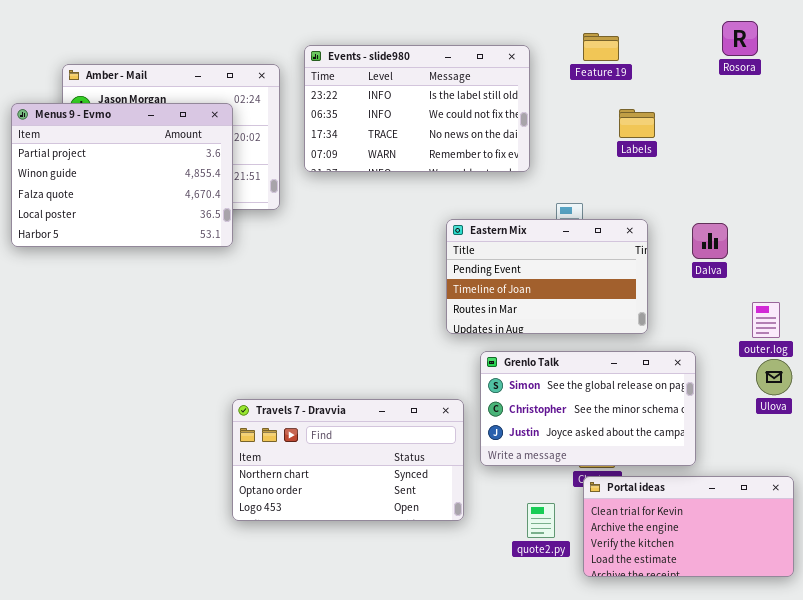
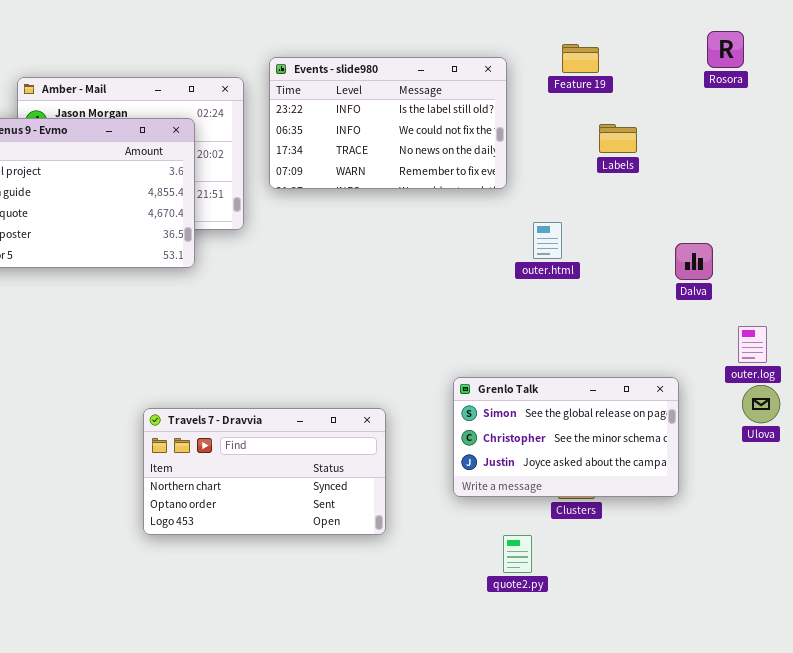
Eastern Mix: [446,219,648,334] -> none, closed
Travels 7 - Dravvia: [232,399,464,521] -> [143,408,386,535], moved
Portal ideas: [583,476,794,577] -> none, closed

